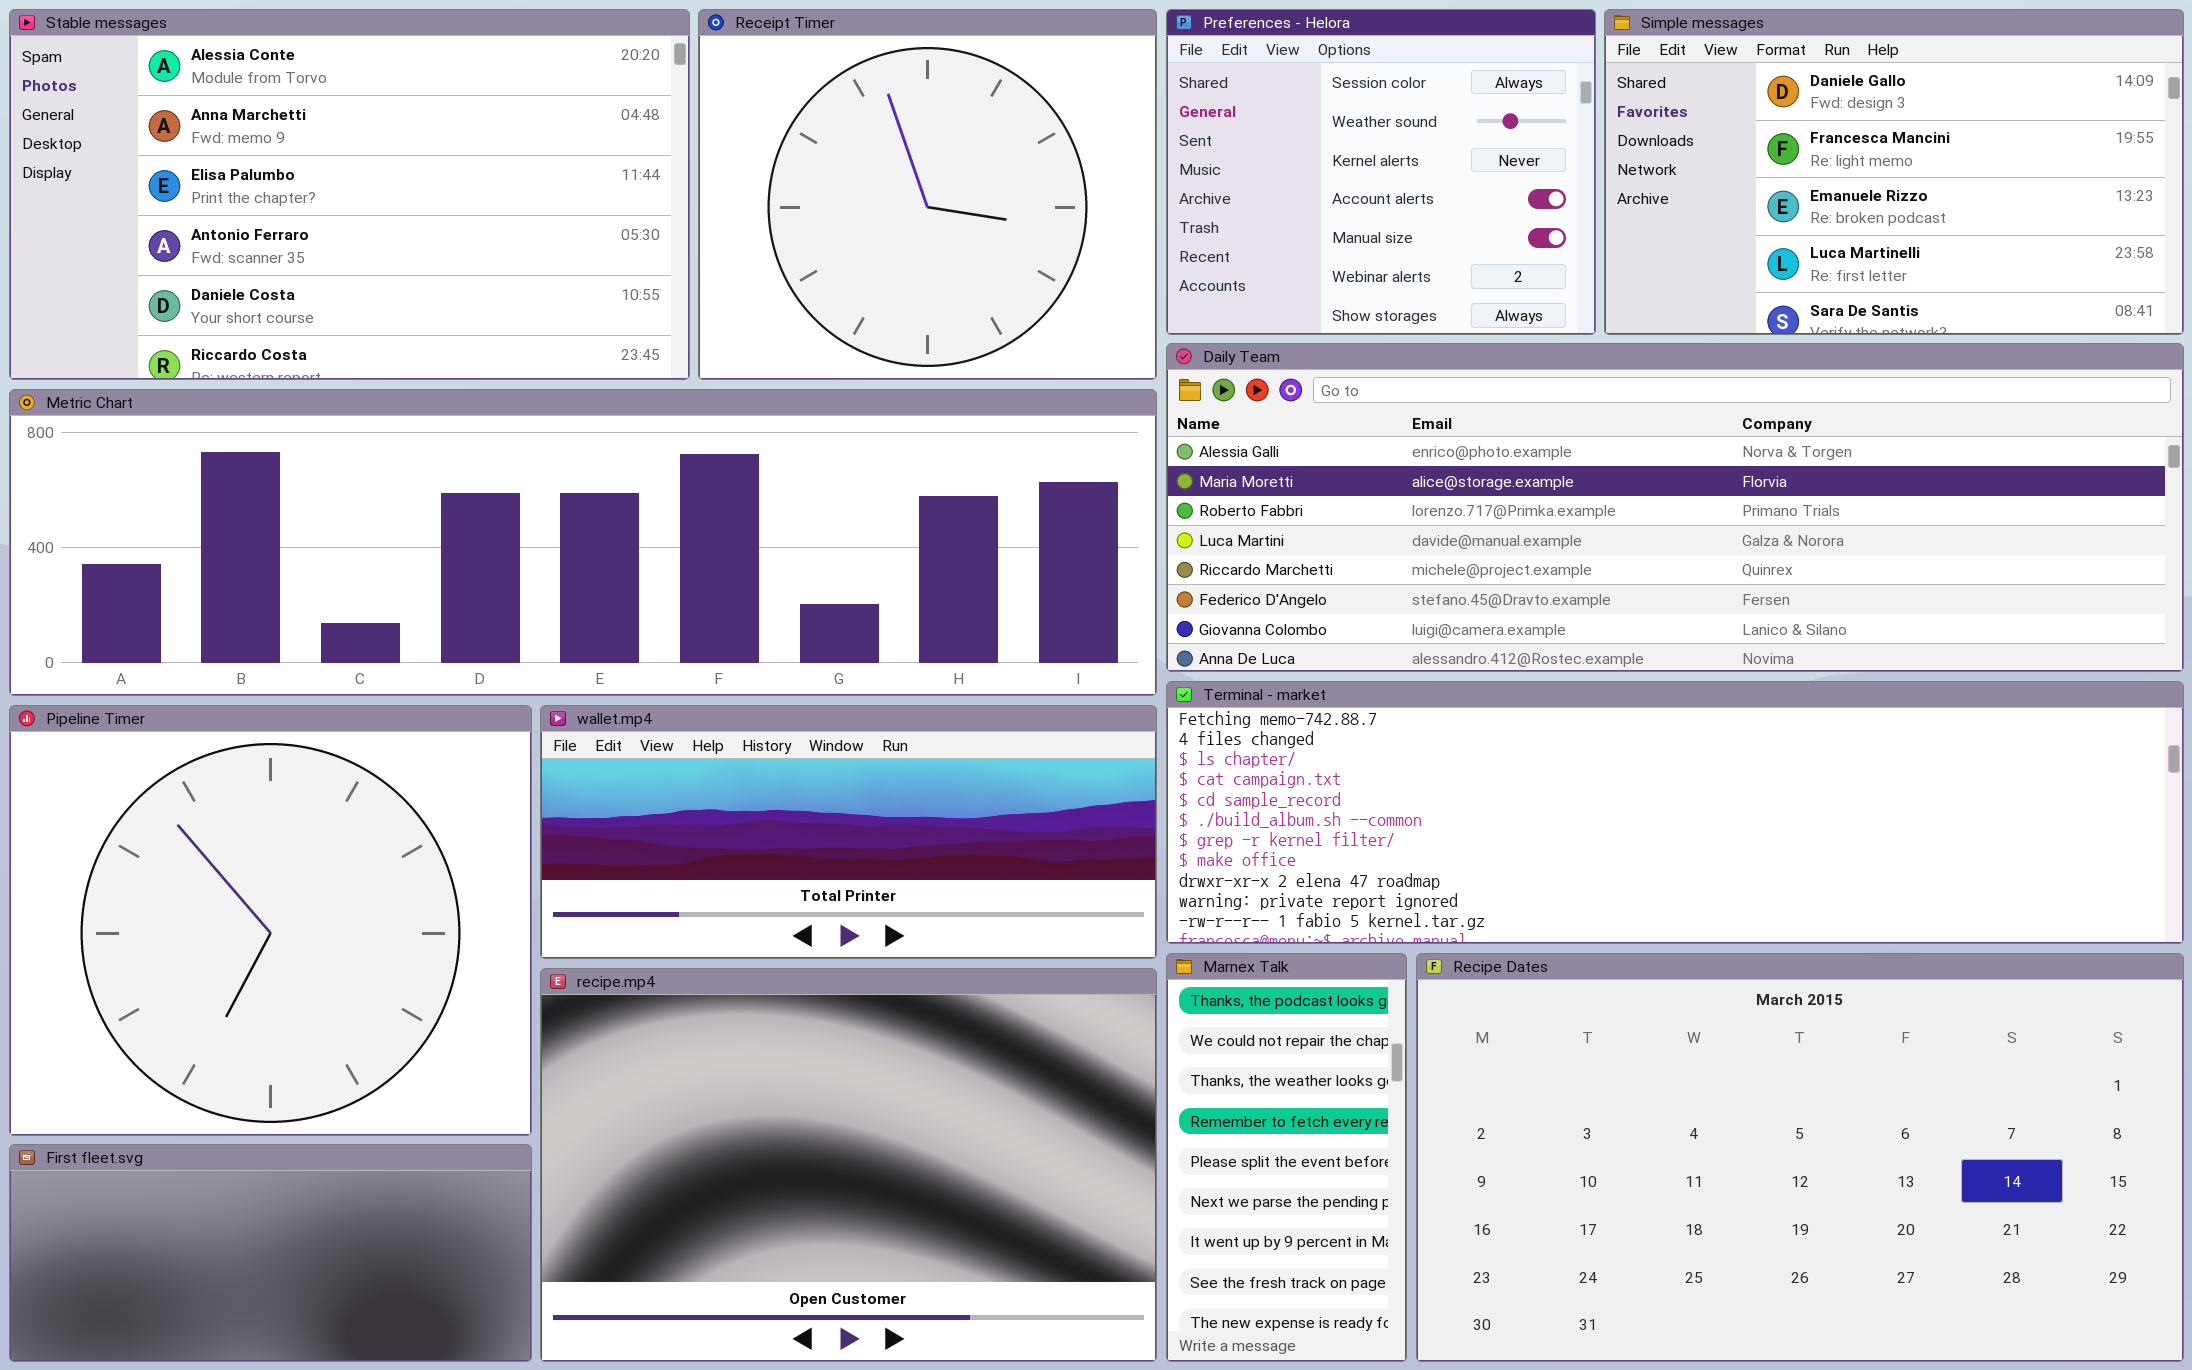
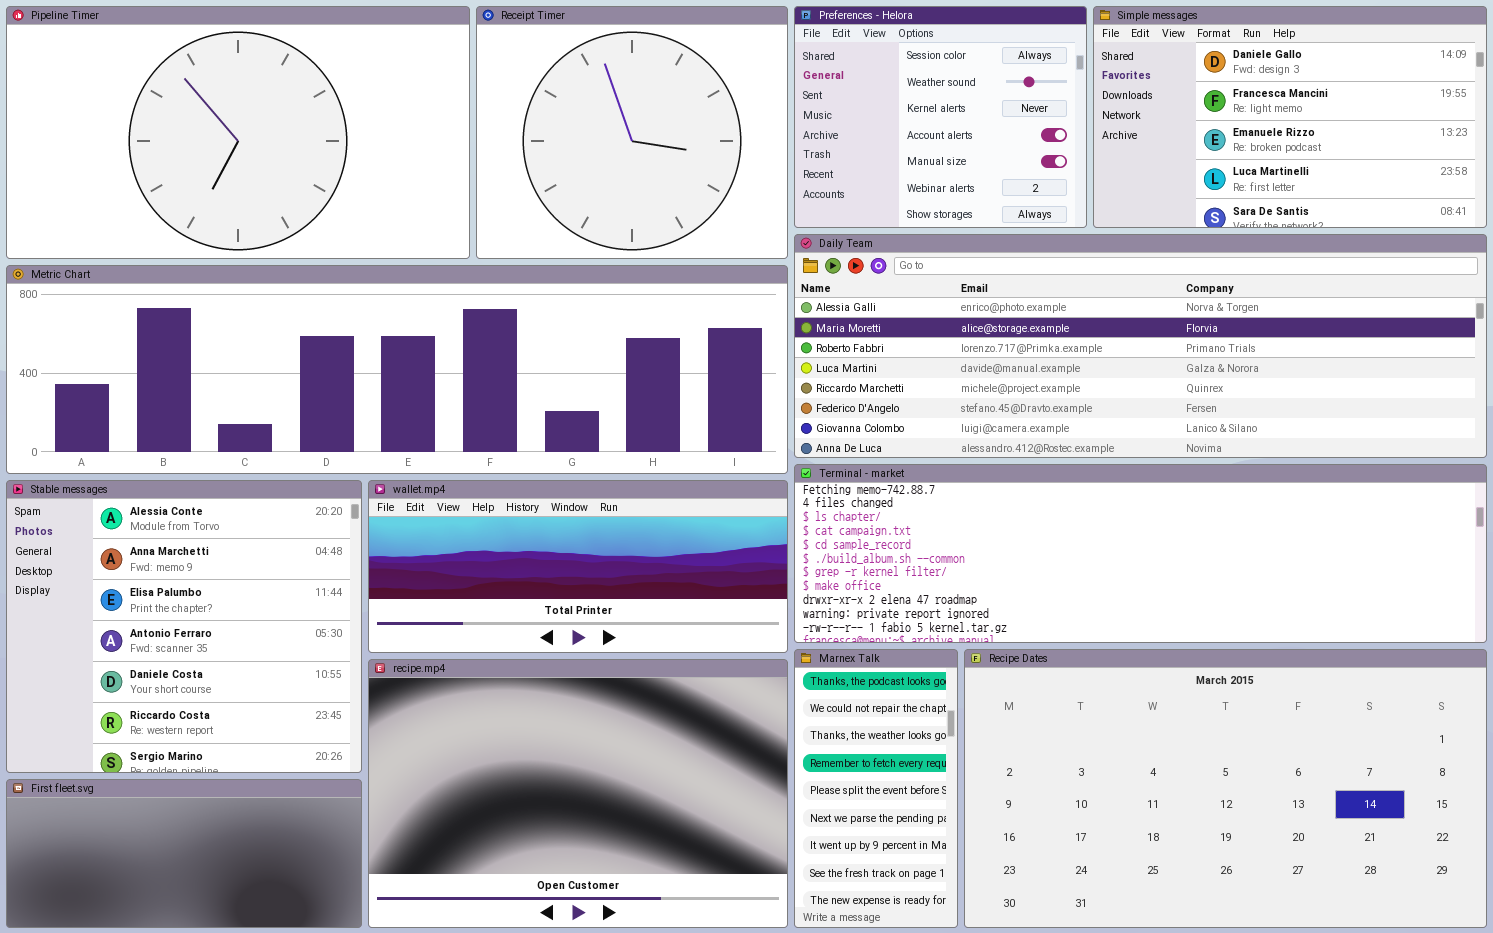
Stable messages: [9,9,690,380] -> [6,480,362,773], moved, resized
Pipeline Timer: [9,705,532,1136] -> [6,6,470,259], moved, resized

